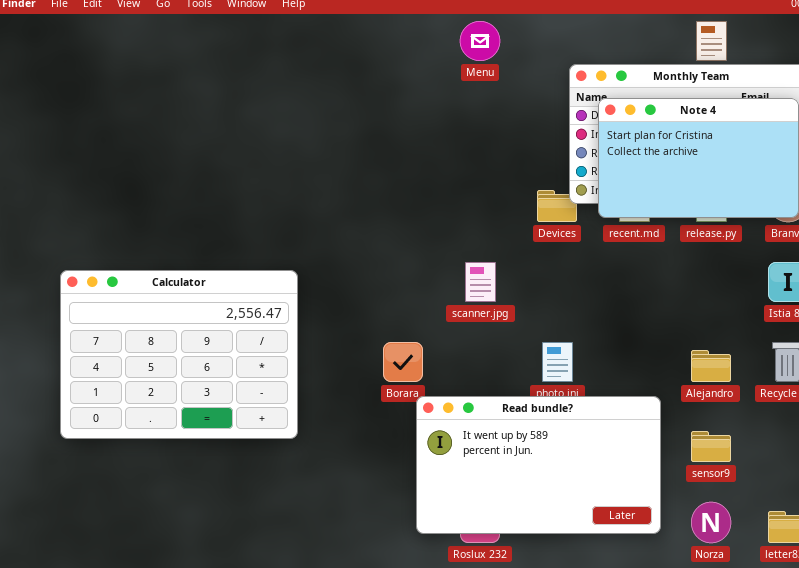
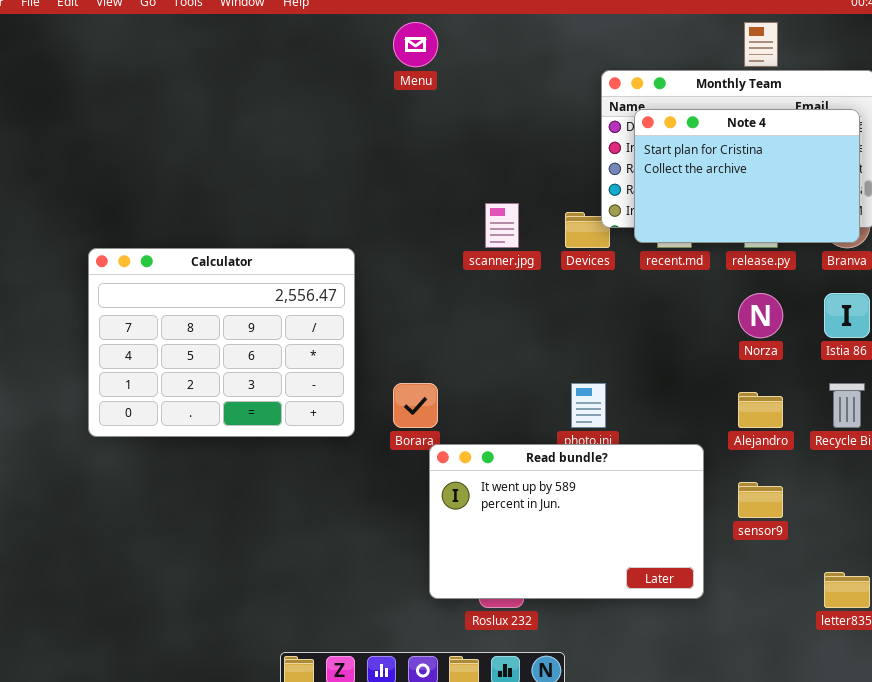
Menu: [460,21,500,61] -> [393,22,438,67], moved
scanner.jpg: [465,262,496,302] -> [485,203,519,248], moved
Calculator: [60,270,298,439] -> [88,248,355,437], moved
Norza: [691,502,731,543] -> [738,293,783,338], moved

